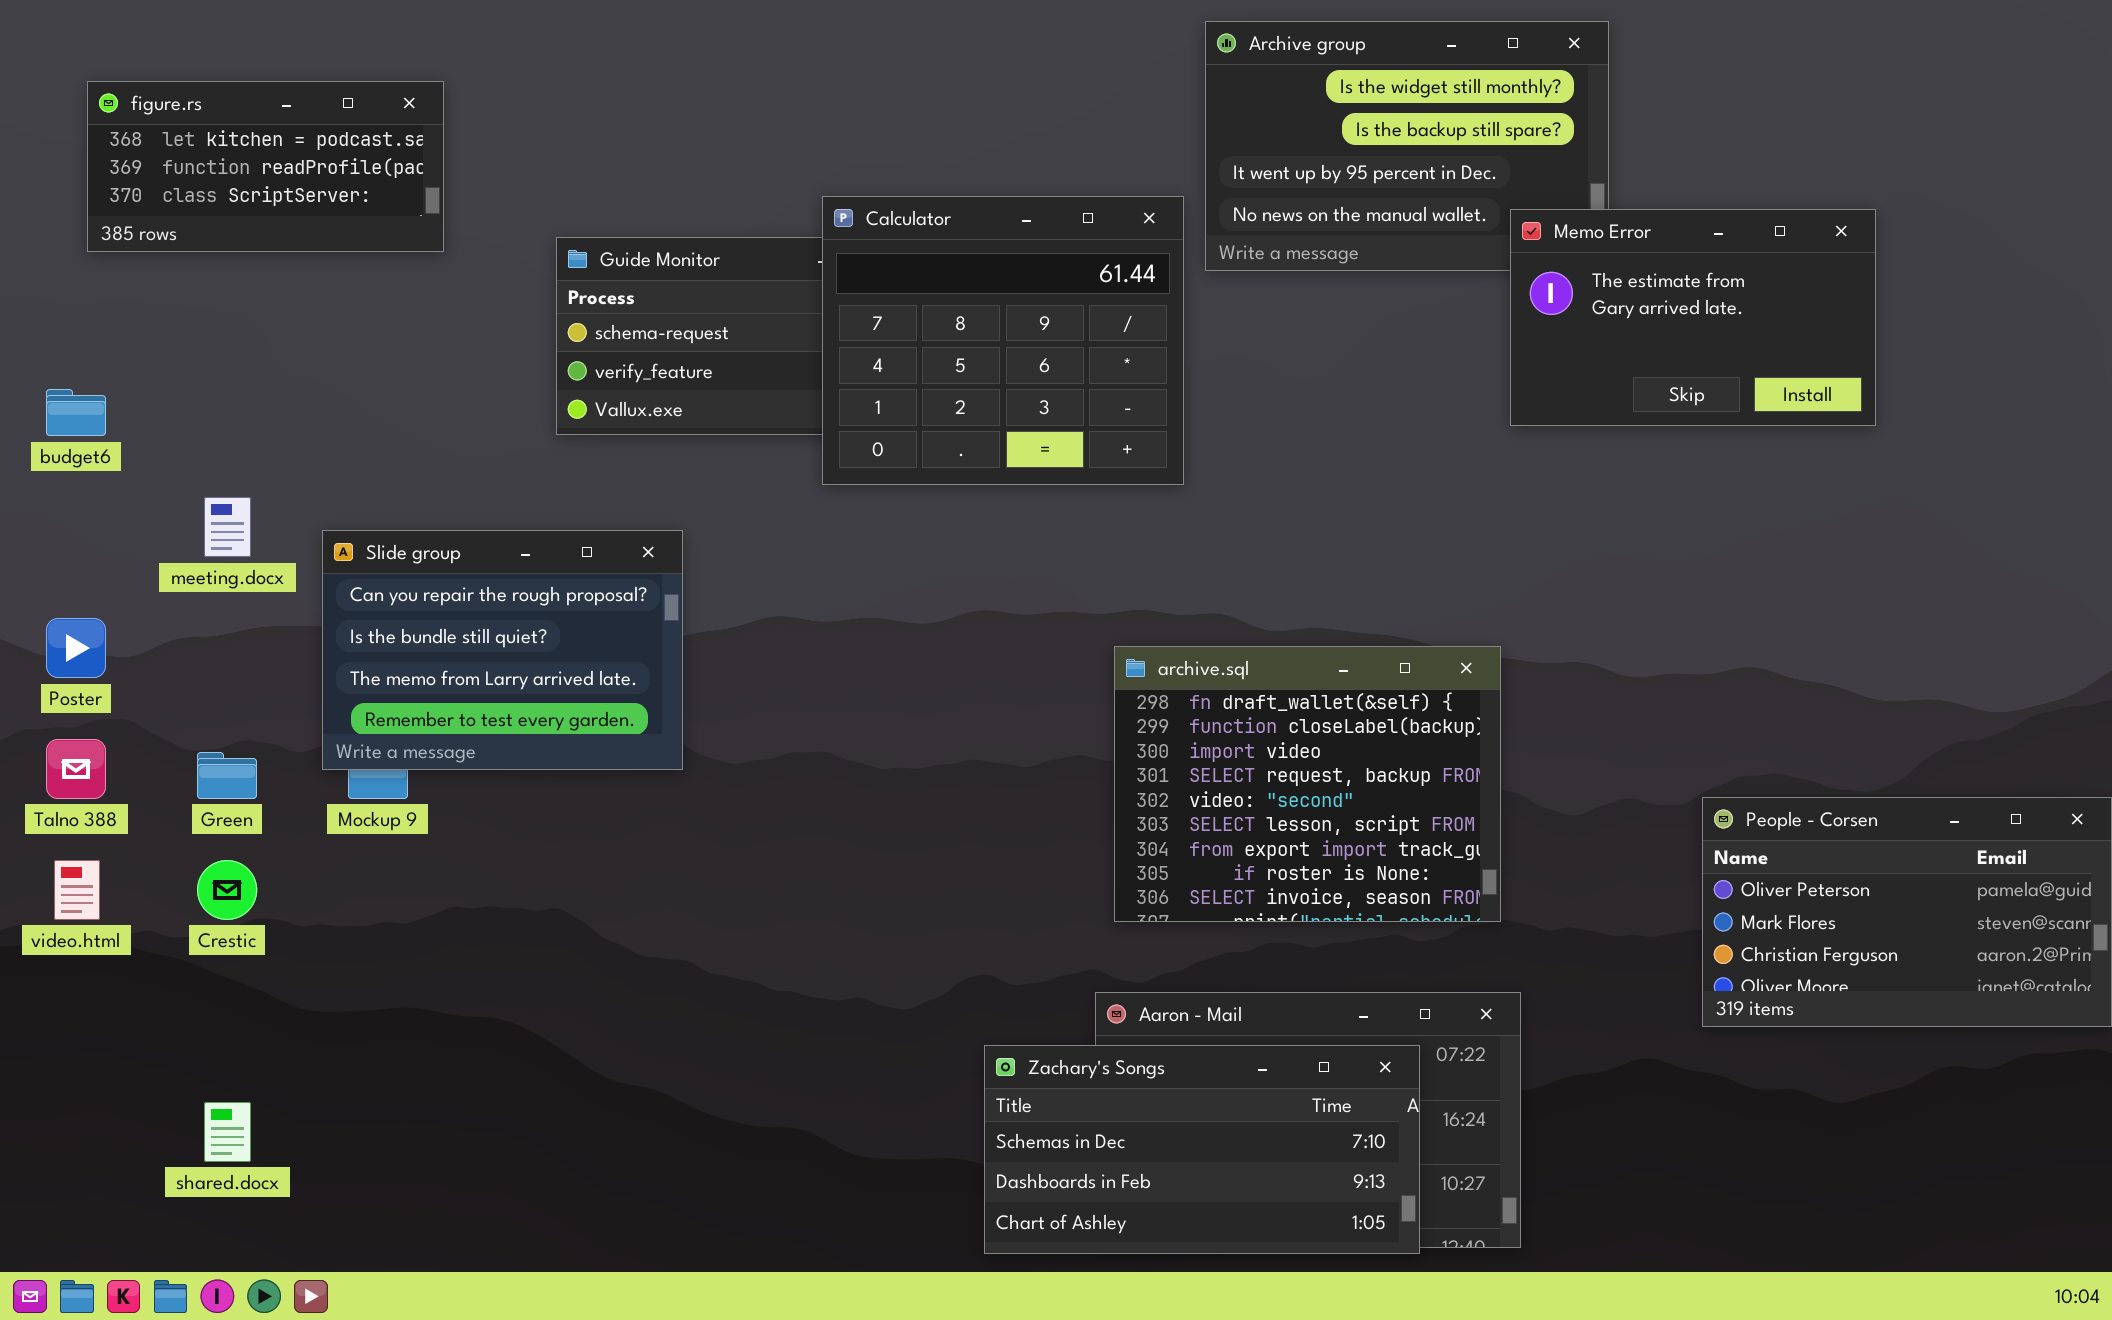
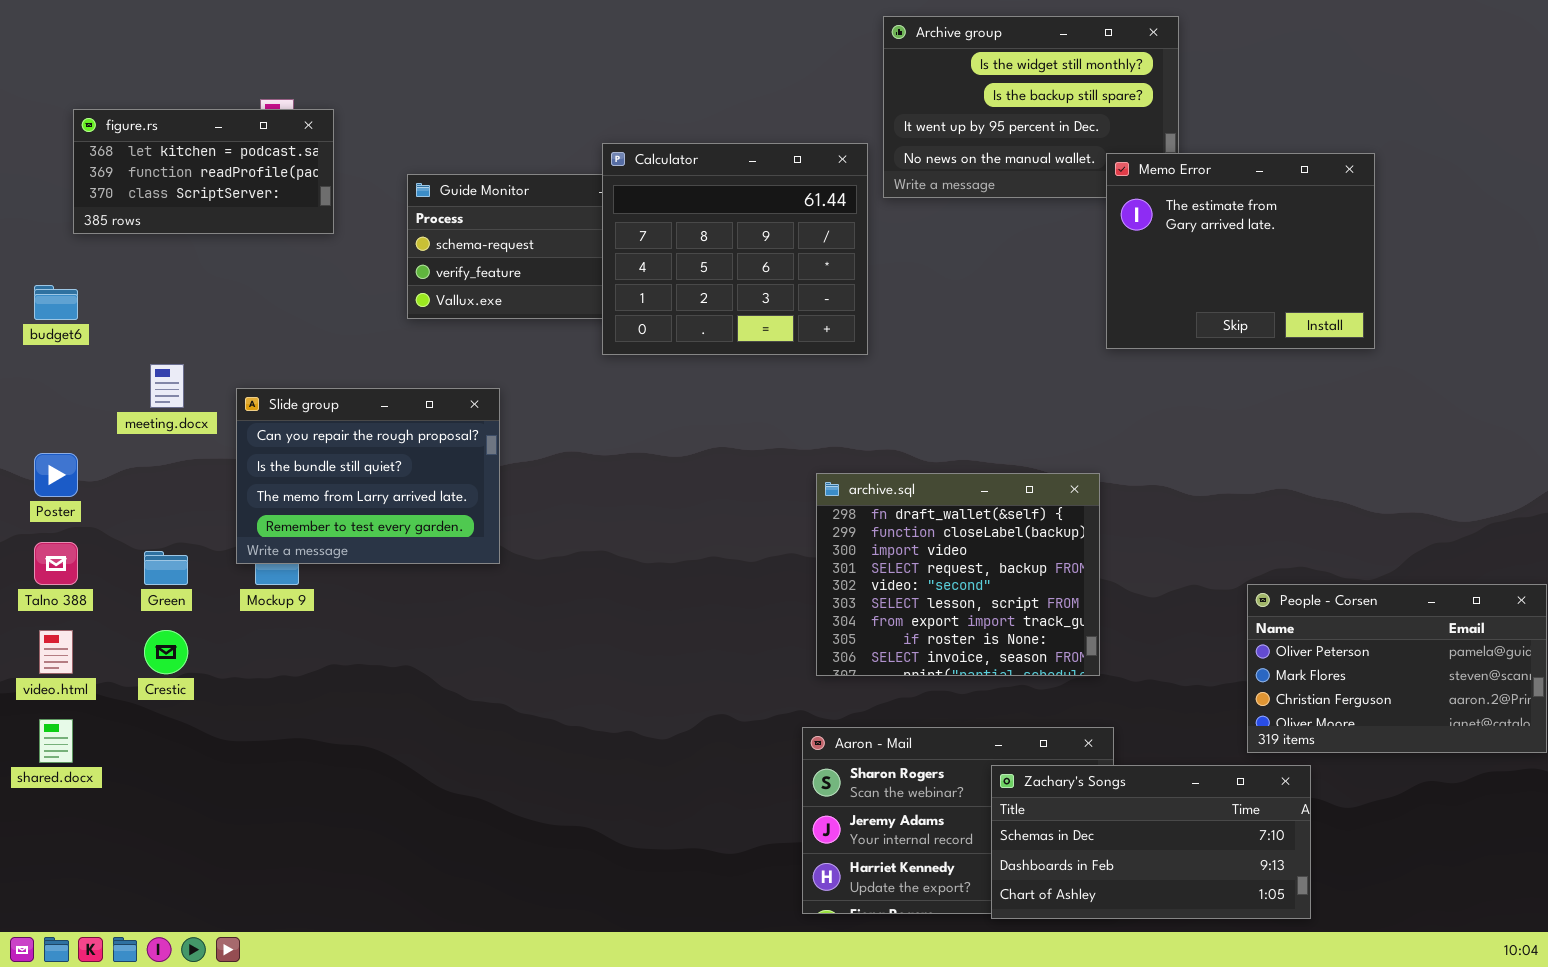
figure.rs: [87,81,444,252] -> [73,109,334,234], moved
Memo Error: [1510,209,1876,426] -> [1106,153,1375,349], resized
Zachary's Songs: [984,1045,1420,1254] -> [991,765,1311,919], moved
shared.docx: [204,1102,251,1162] -> [39,719,73,763], moved

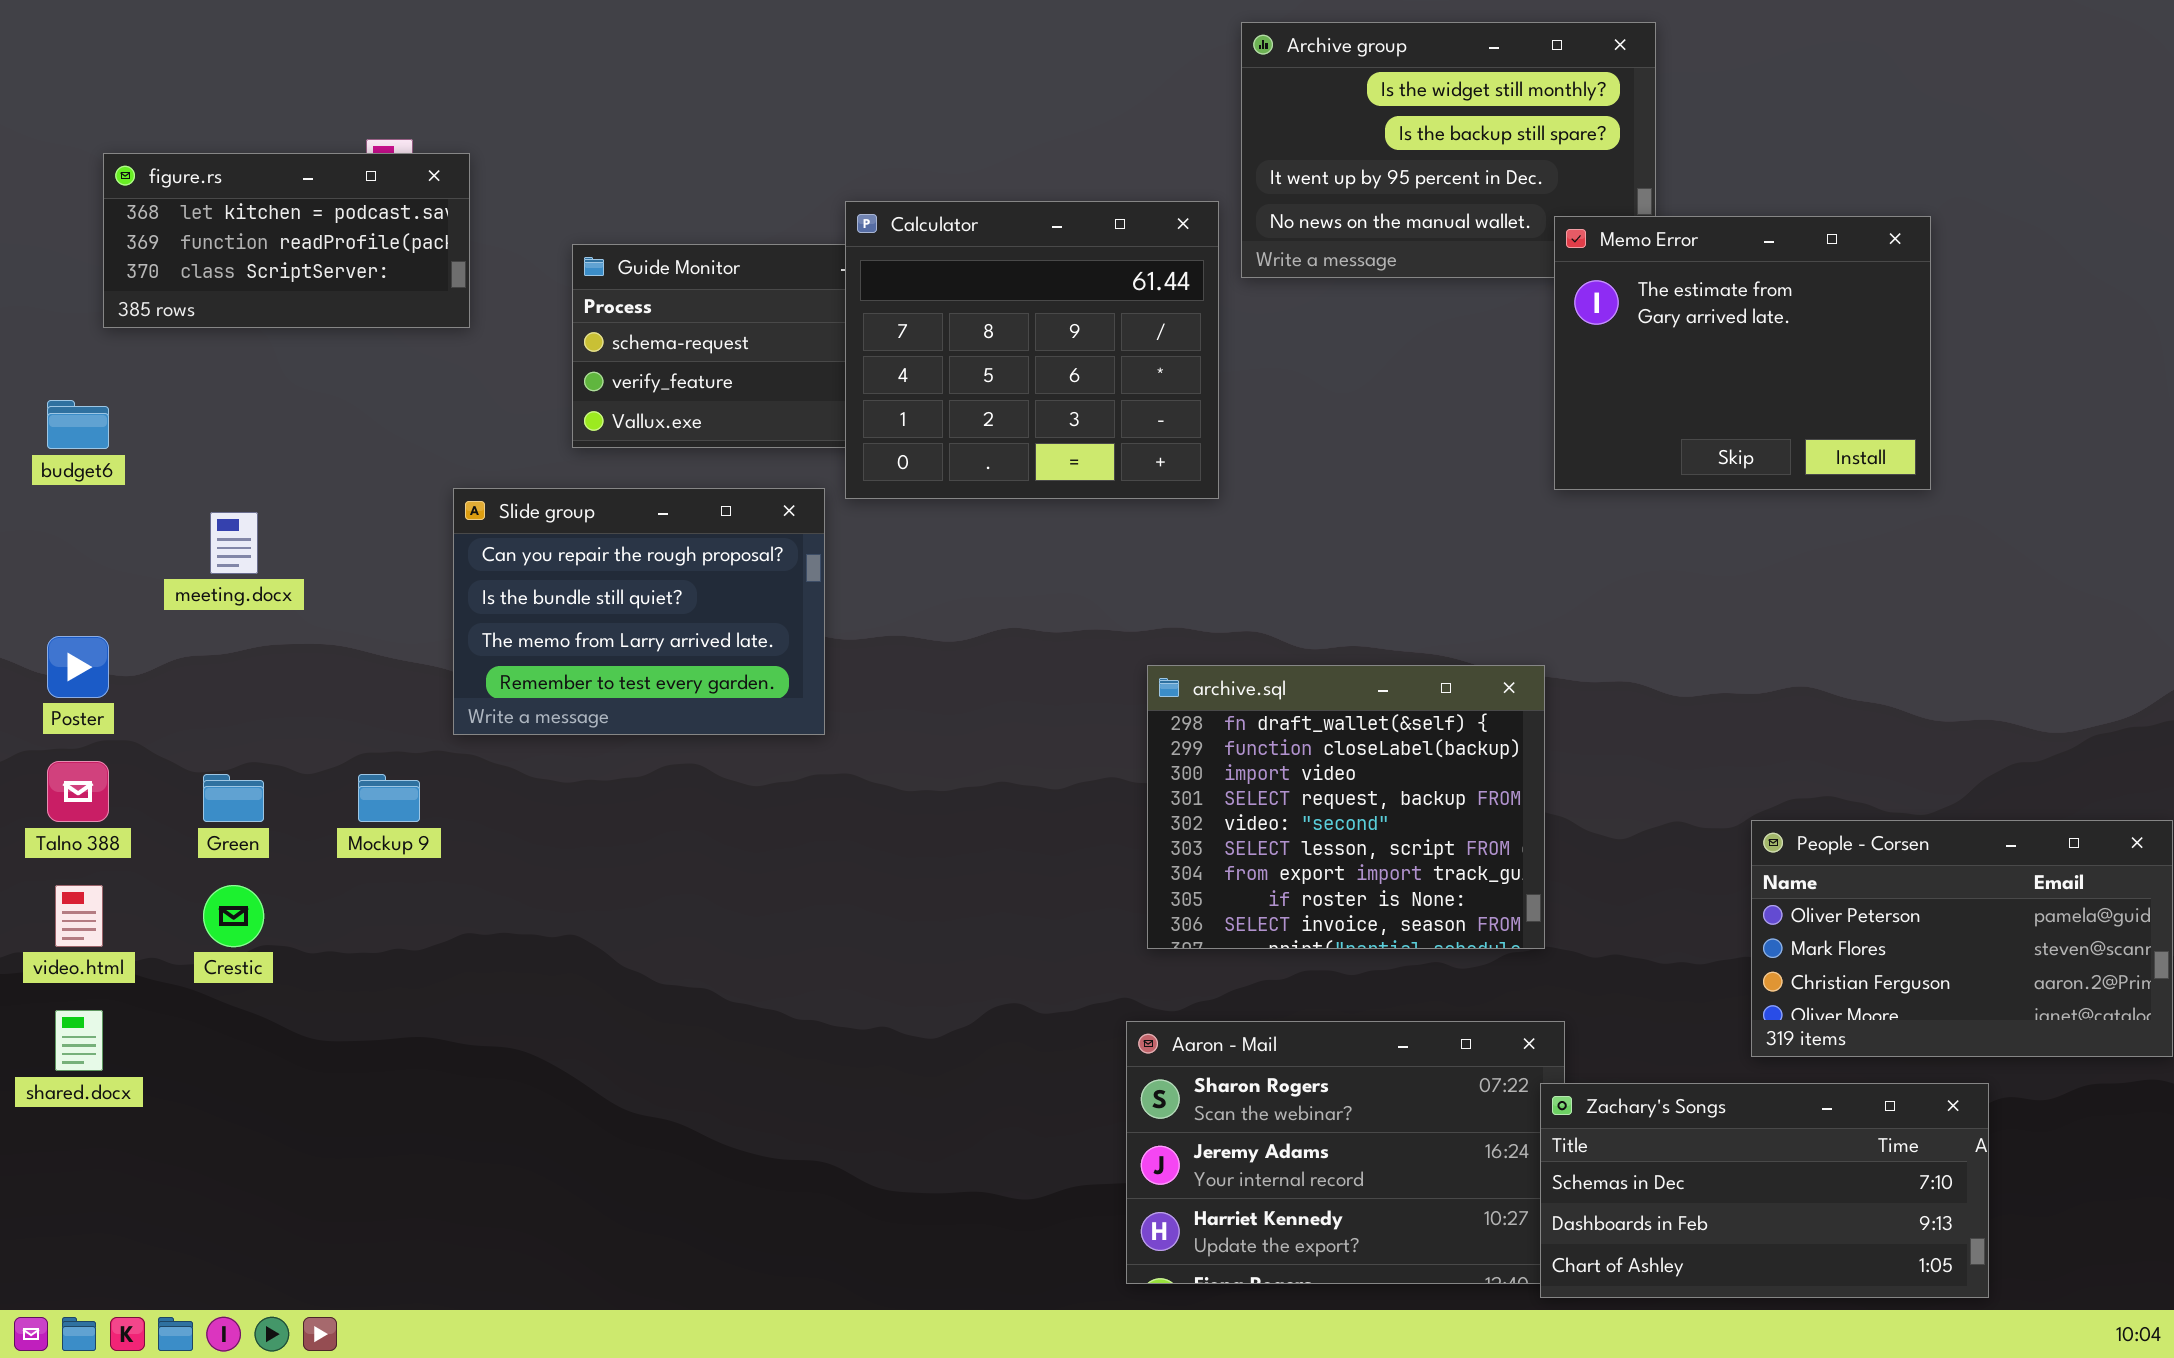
Slide group: [236,388,500,564] -> [453,488,825,735], moved
Zachary's Songs: [991,765,1311,919] -> [1540,1083,1989,1298], moved

